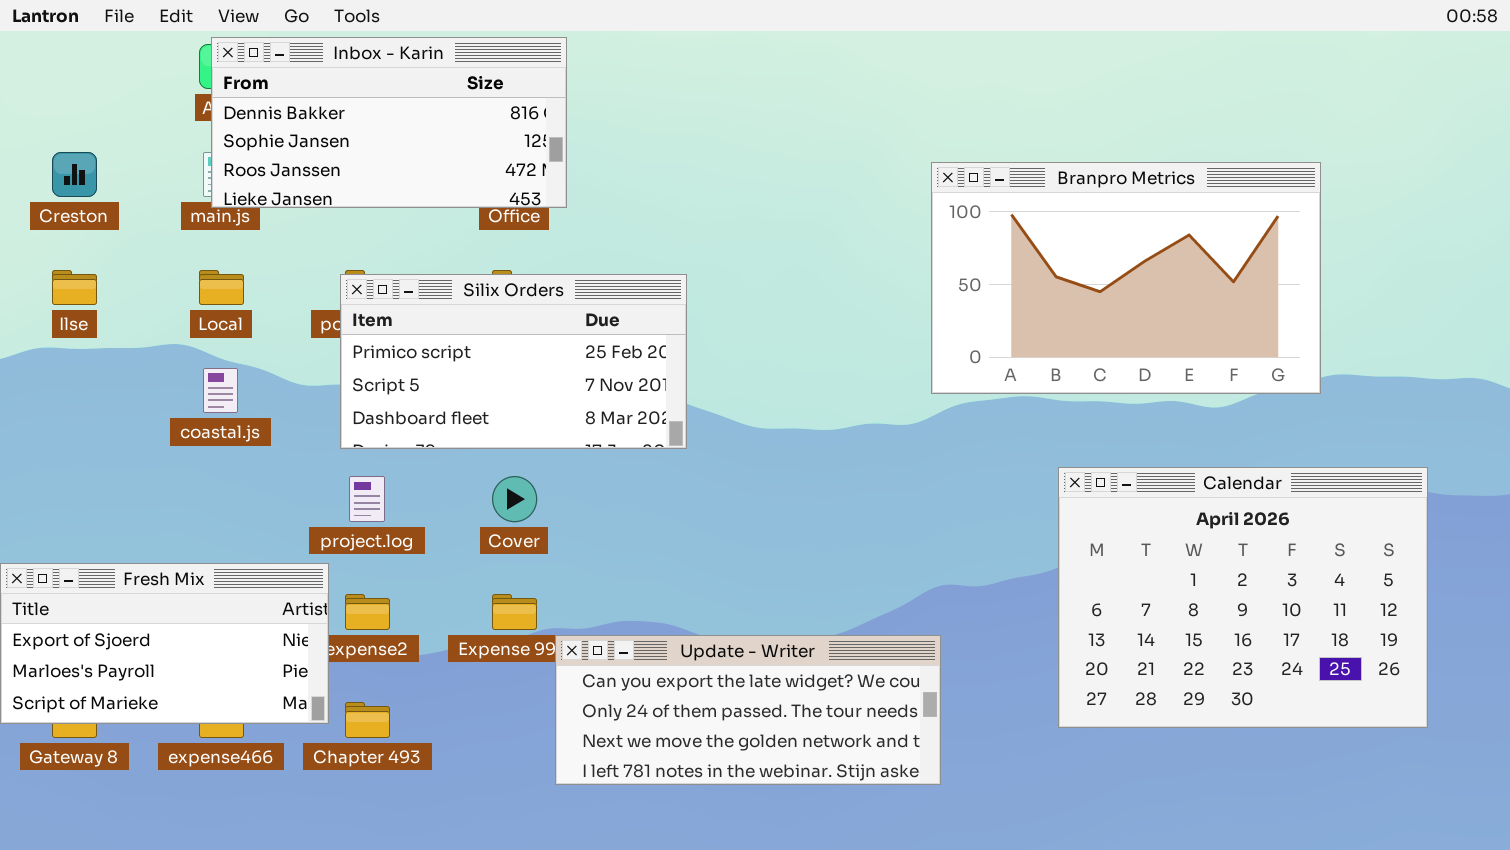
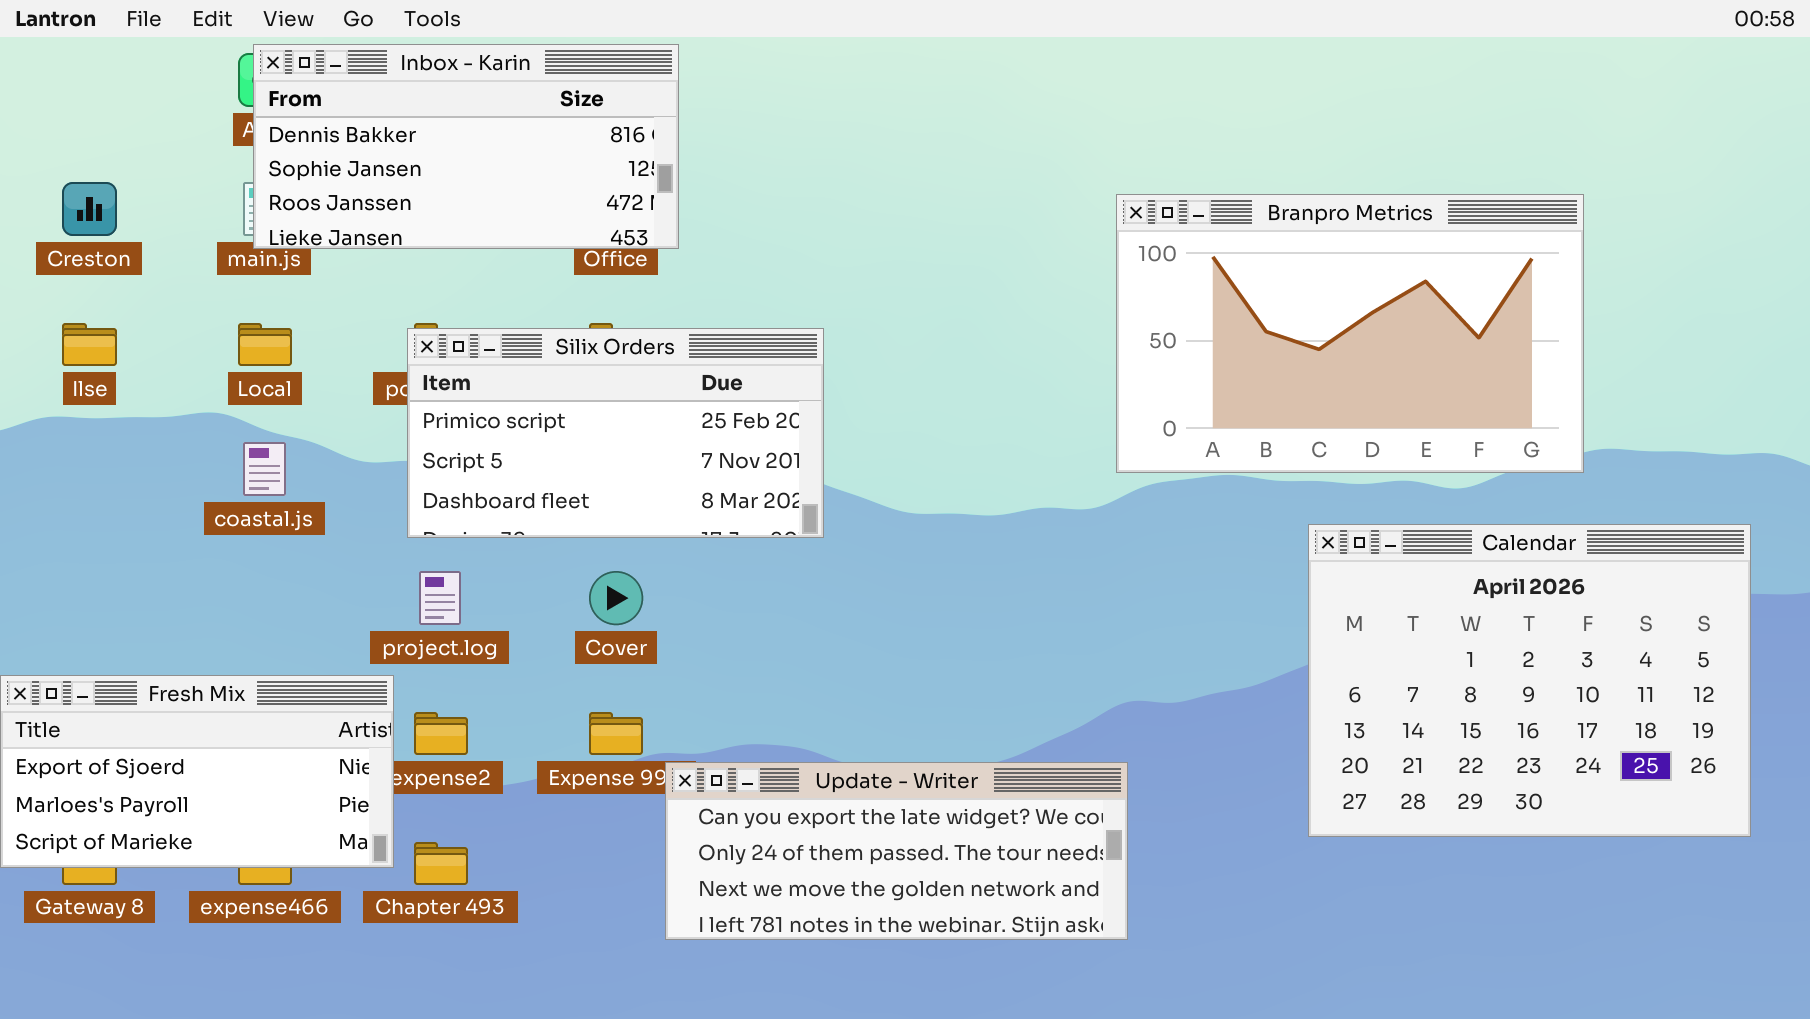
Calendar: [1058,467,1428,728] -> [1308,524,1751,837], moved

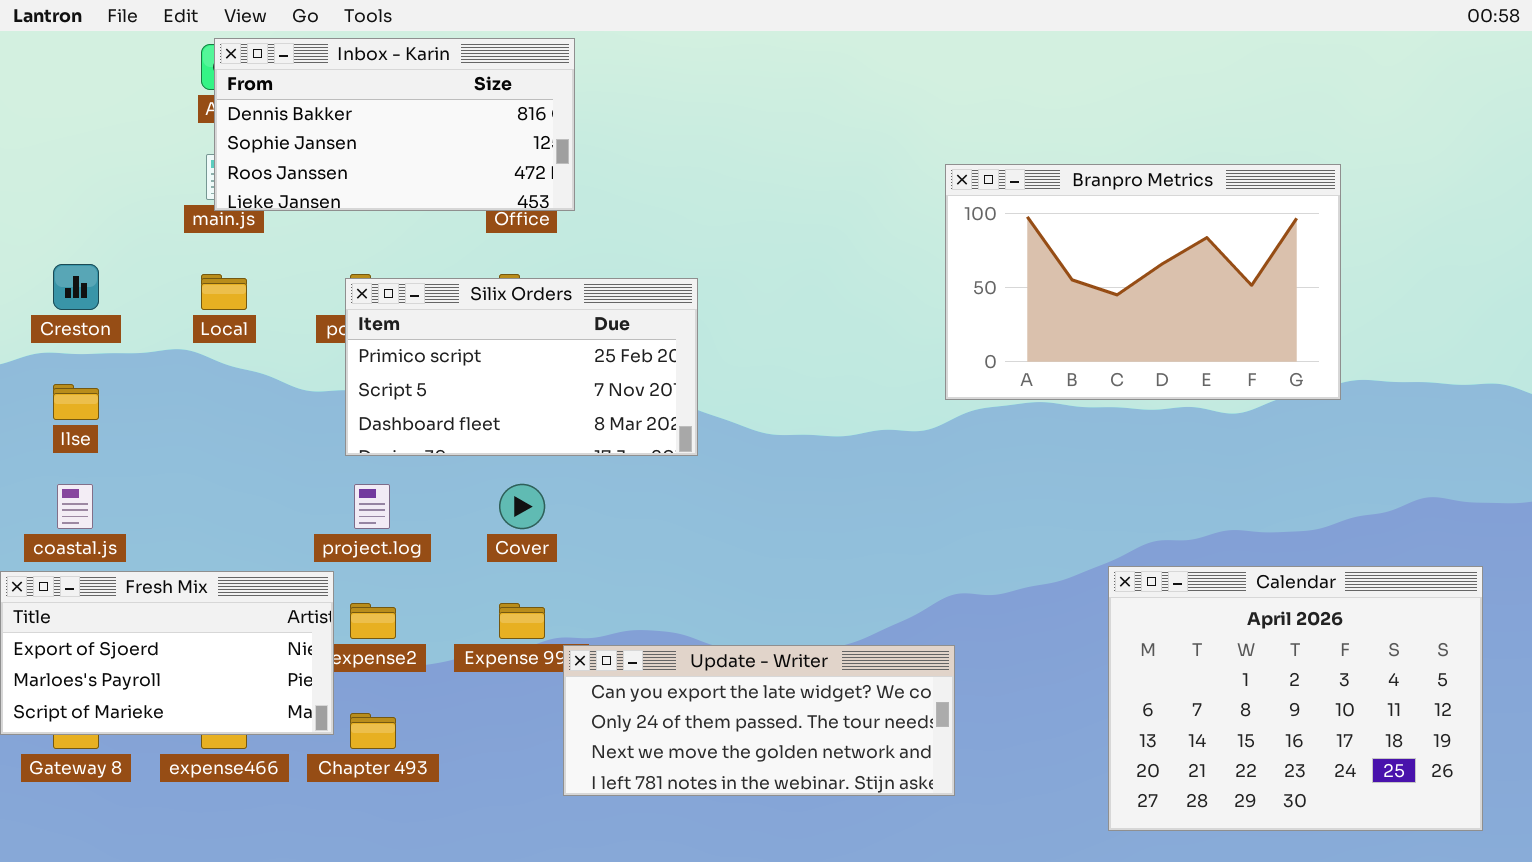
Creston: [62,182,117,236] -> [53,264,99,310], moved
Ilse: [62,323,117,366] -> [53,384,99,420], moved
coastal.js: [243,442,286,496] -> [57,484,93,529], moved
Calendar: [1308,524,1751,837] -> [1108,566,1483,831], moved

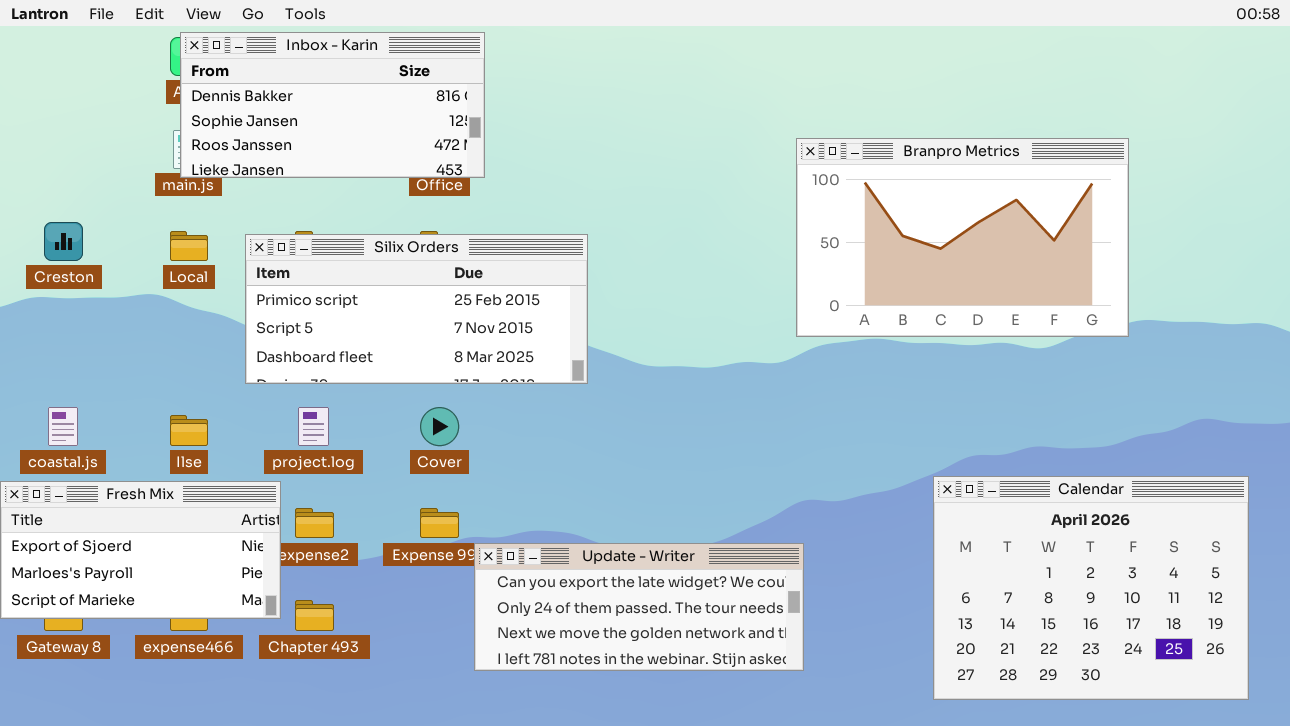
Silix Orders: [345,278,698,456] -> [245,234,588,384], resized
Ilse: [53,384,99,420] -> [170,415,208,446], moved

